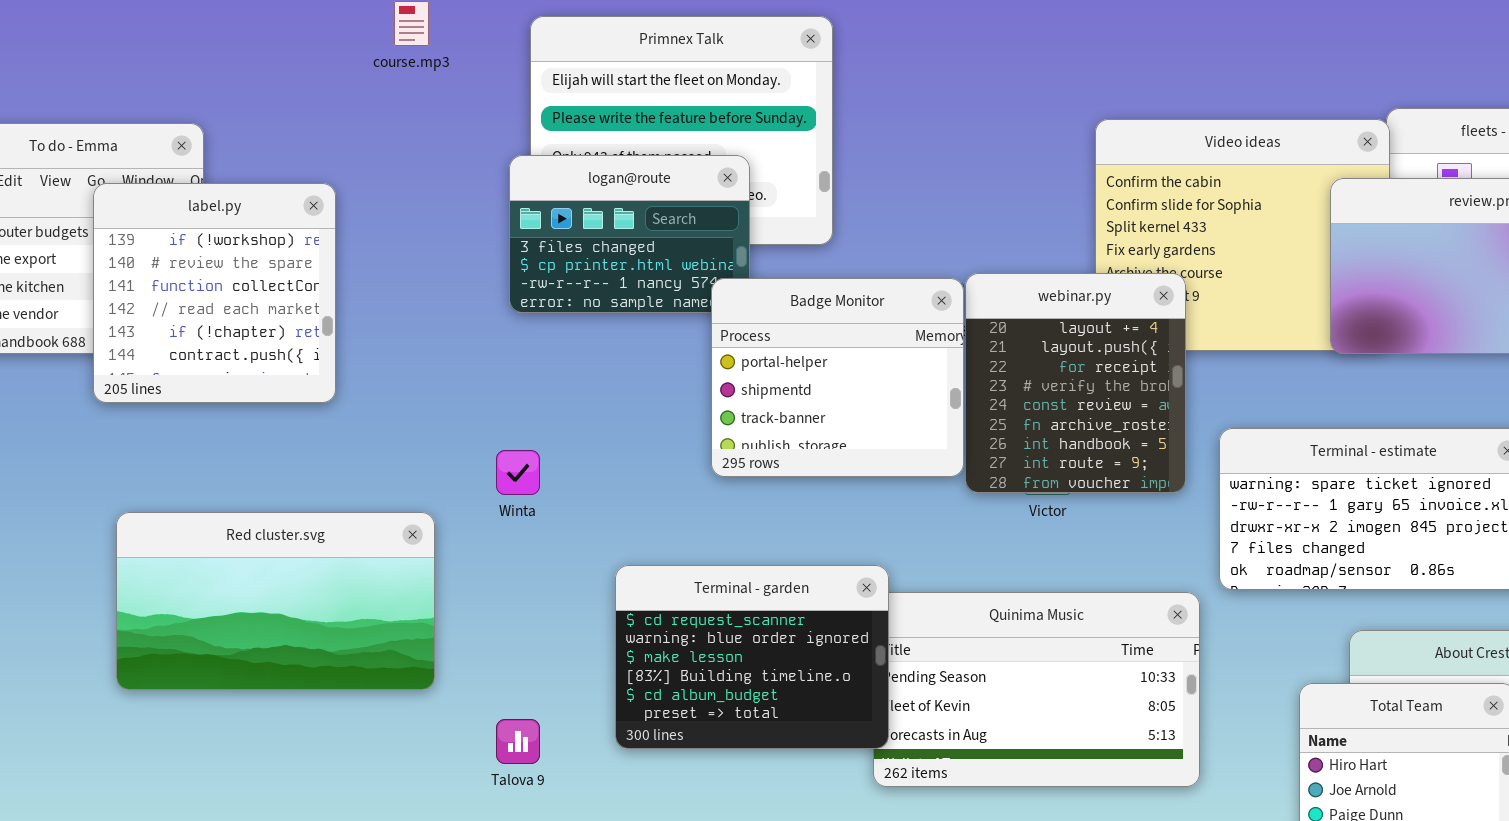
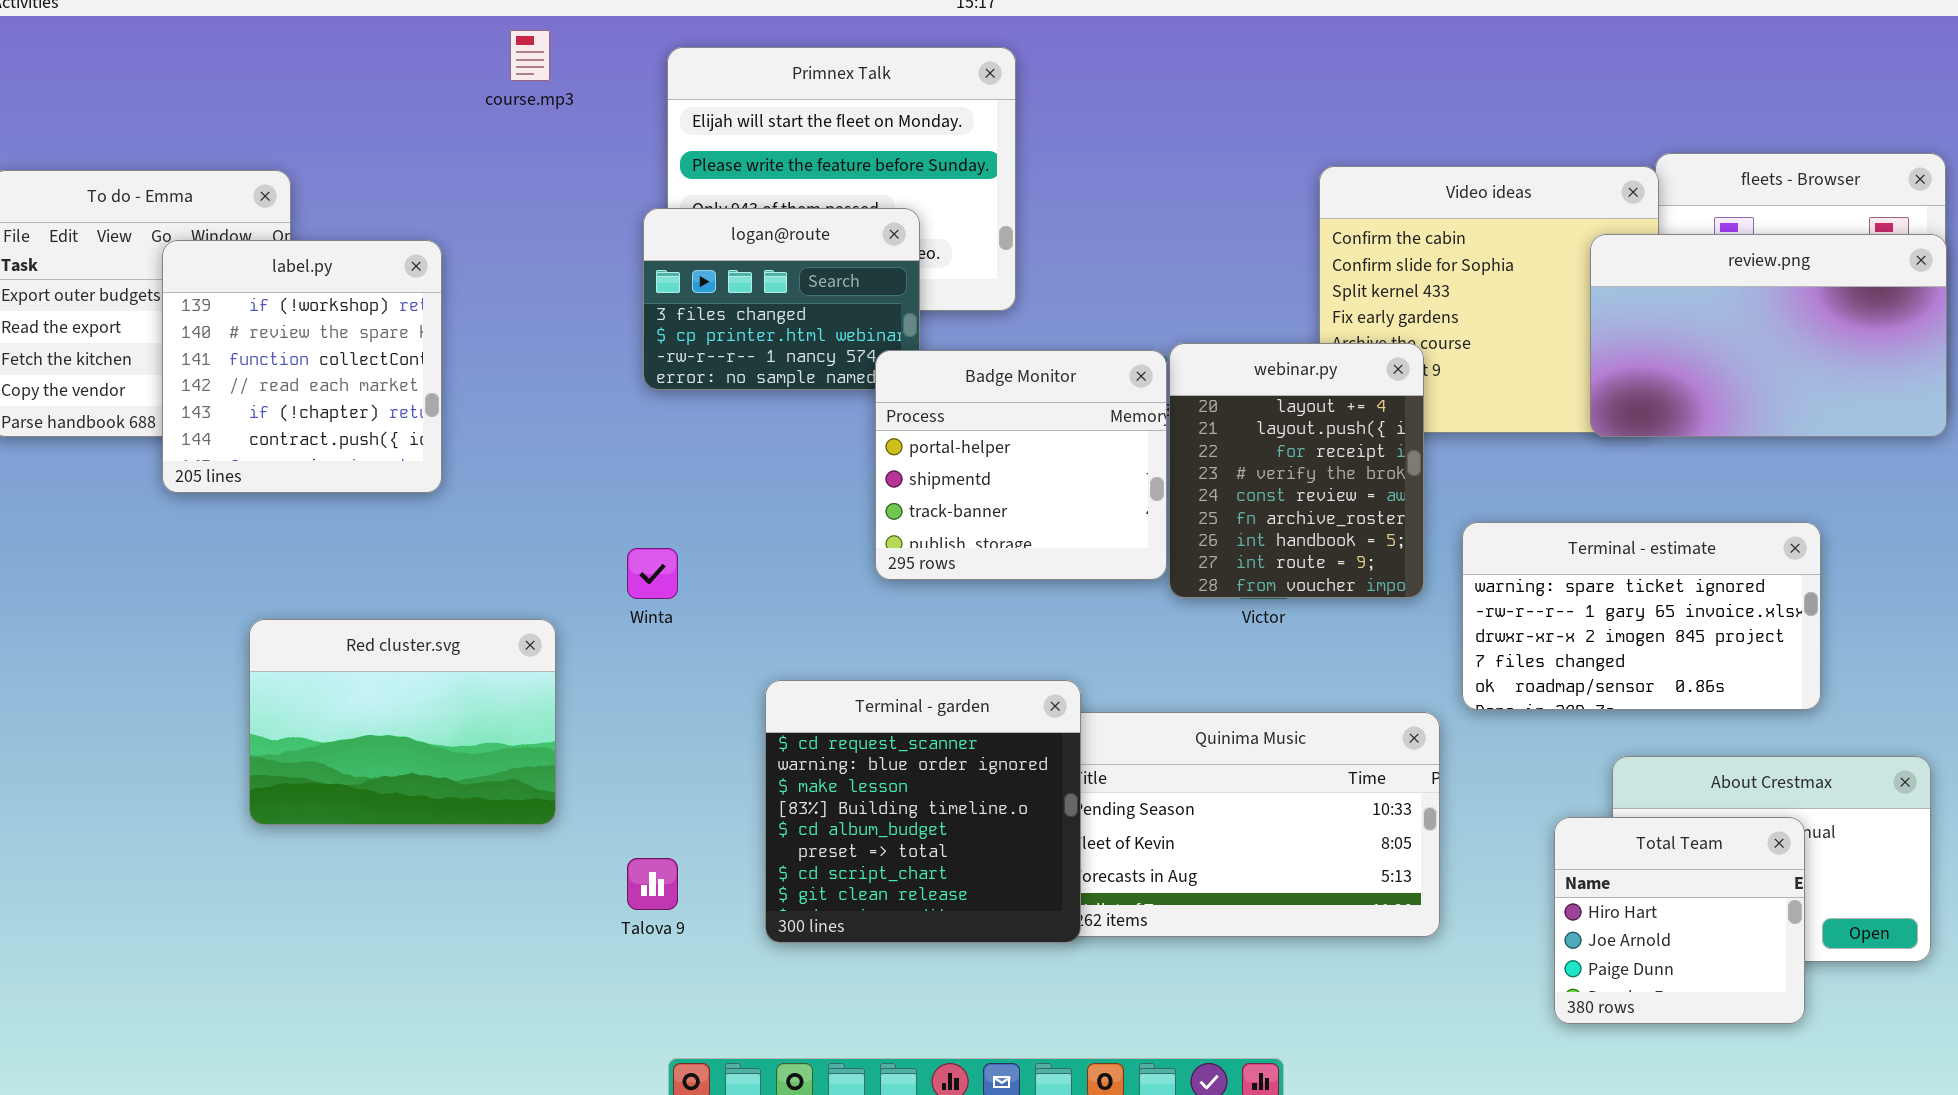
Red cluster.svg: [116,512,435,690] -> [249,619,556,825], resized
Terminal - garden: [615,565,889,749] -> [765,680,1081,943], resized

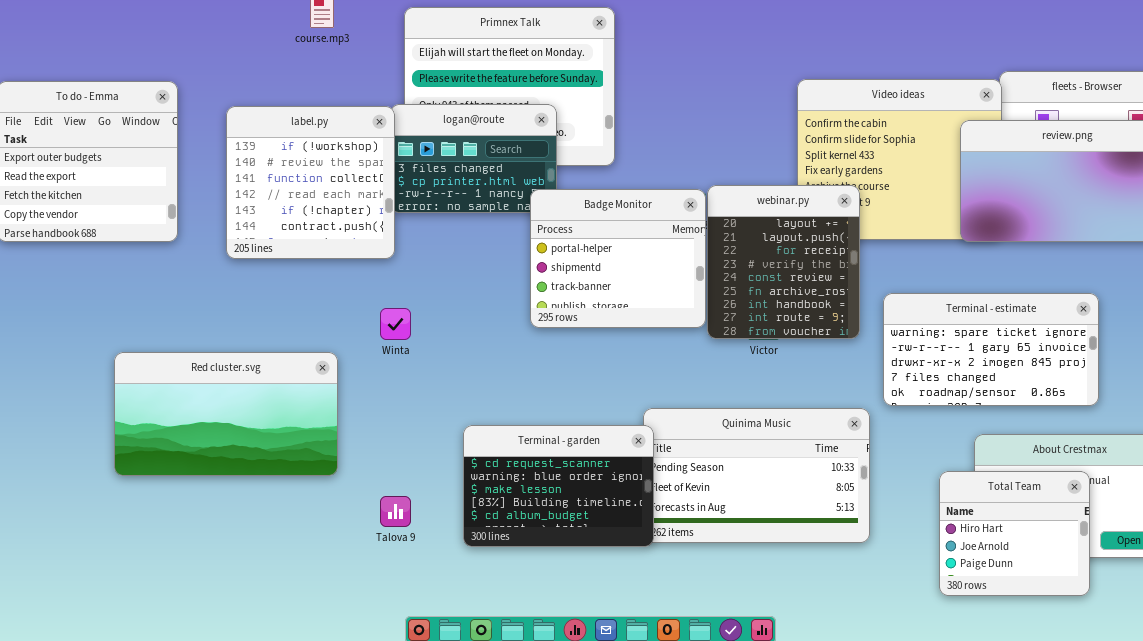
label.py: [162,240,442,493] -> [226,106,395,259], moved
Red cluster.svg: [249,619,556,825] -> [114,352,338,476], resized
Terminal - garden: [765,680,1081,943] -> [463,425,654,547], resized

